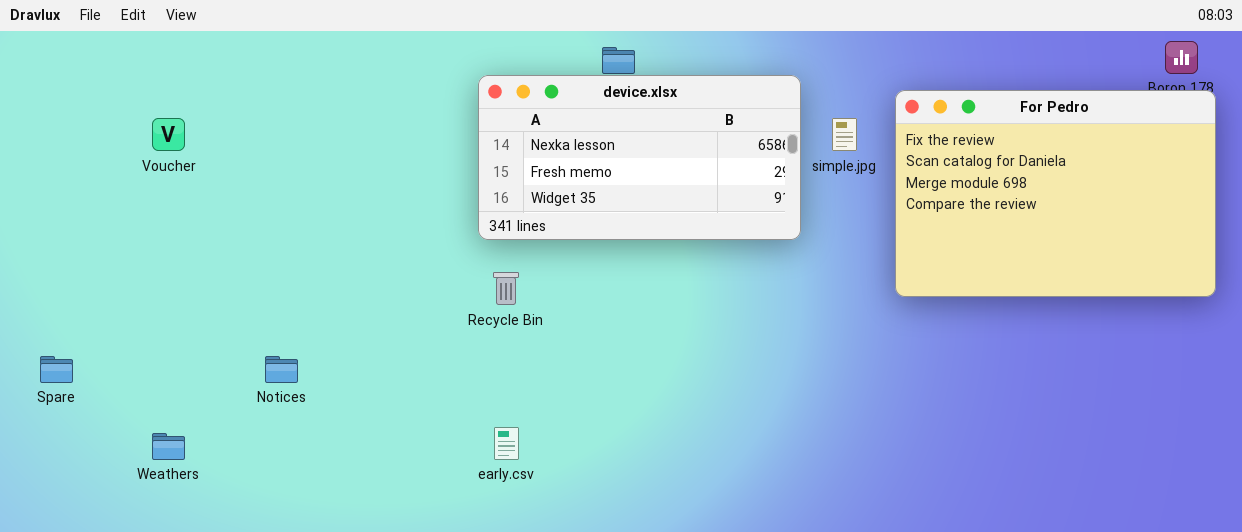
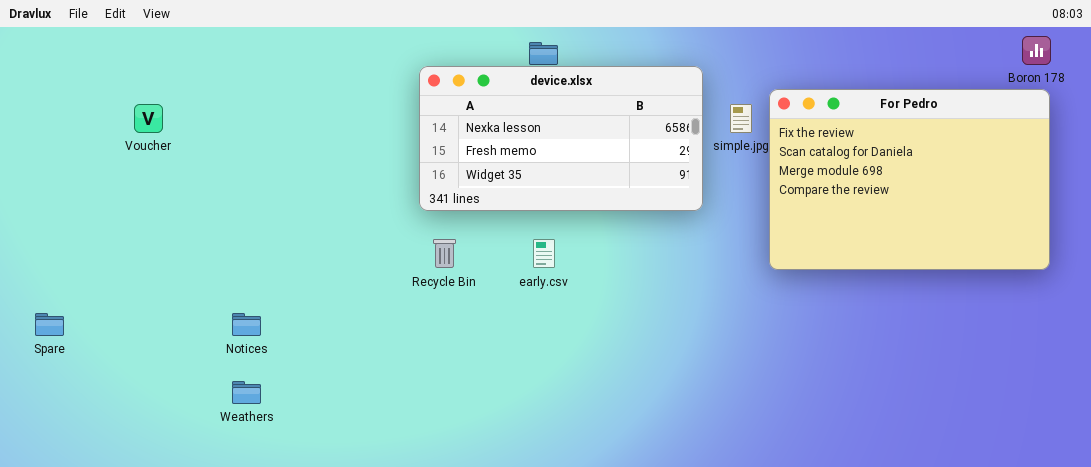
For Pedro: [895,90,1216,297] -> [769,89,1050,270], moved
early.csv: [494,427,519,460] -> [533,239,555,268], moved
Weathers: [152,433,185,460] -> [232,381,261,404], moved

